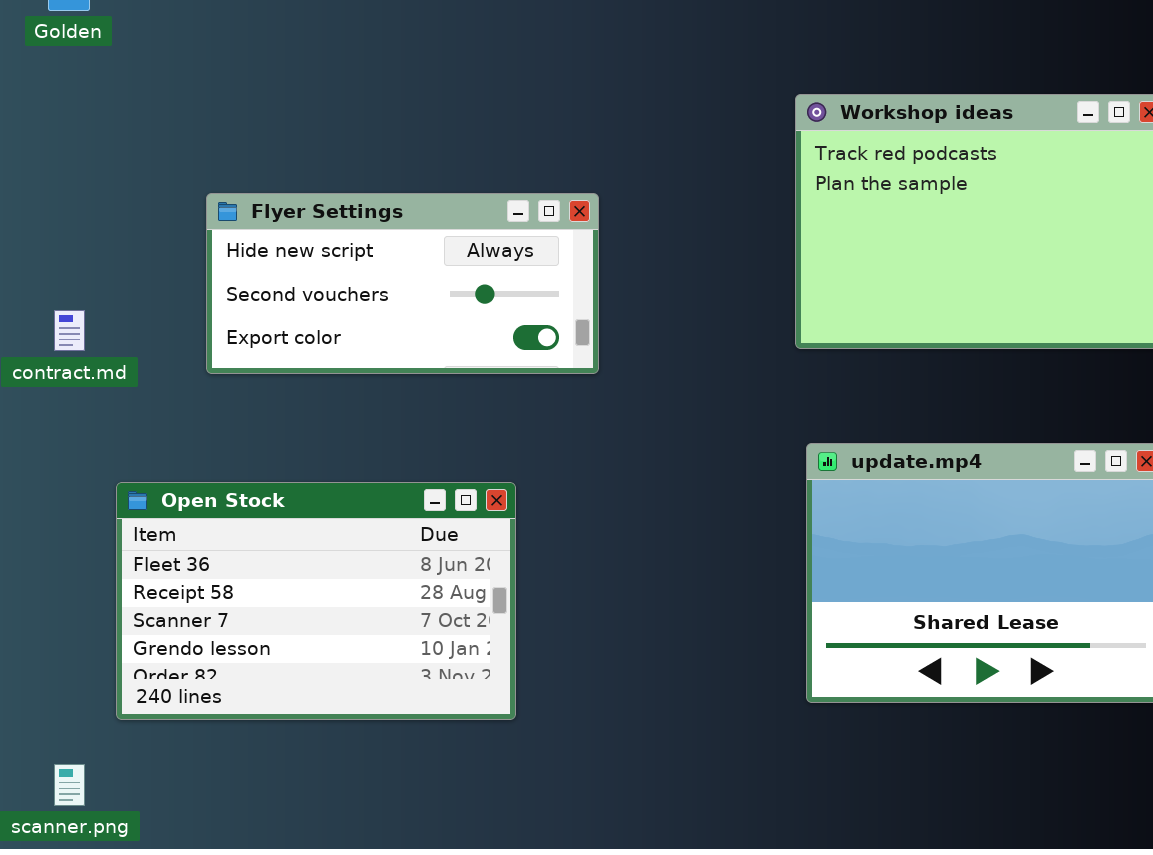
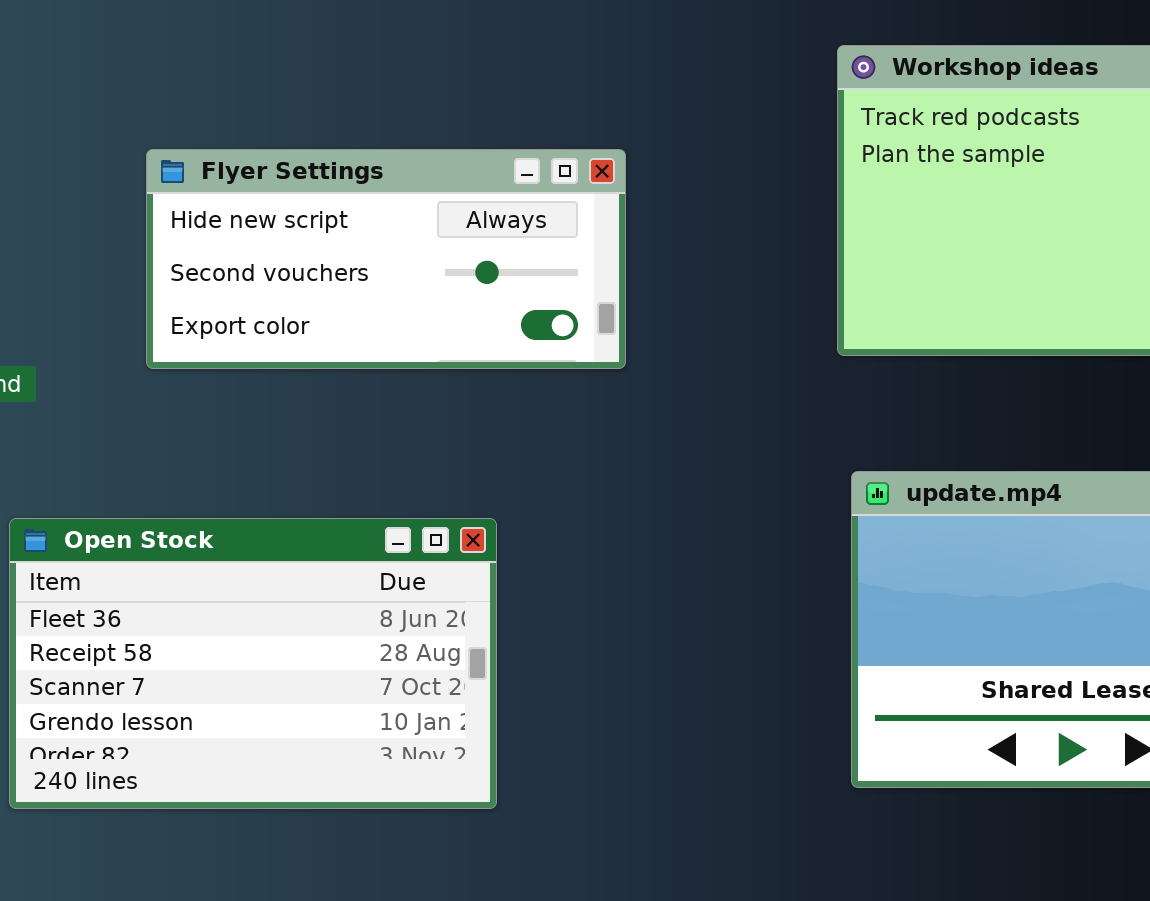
Flyer Settings: [206,193,599,374] -> [146,149,626,369], moved

